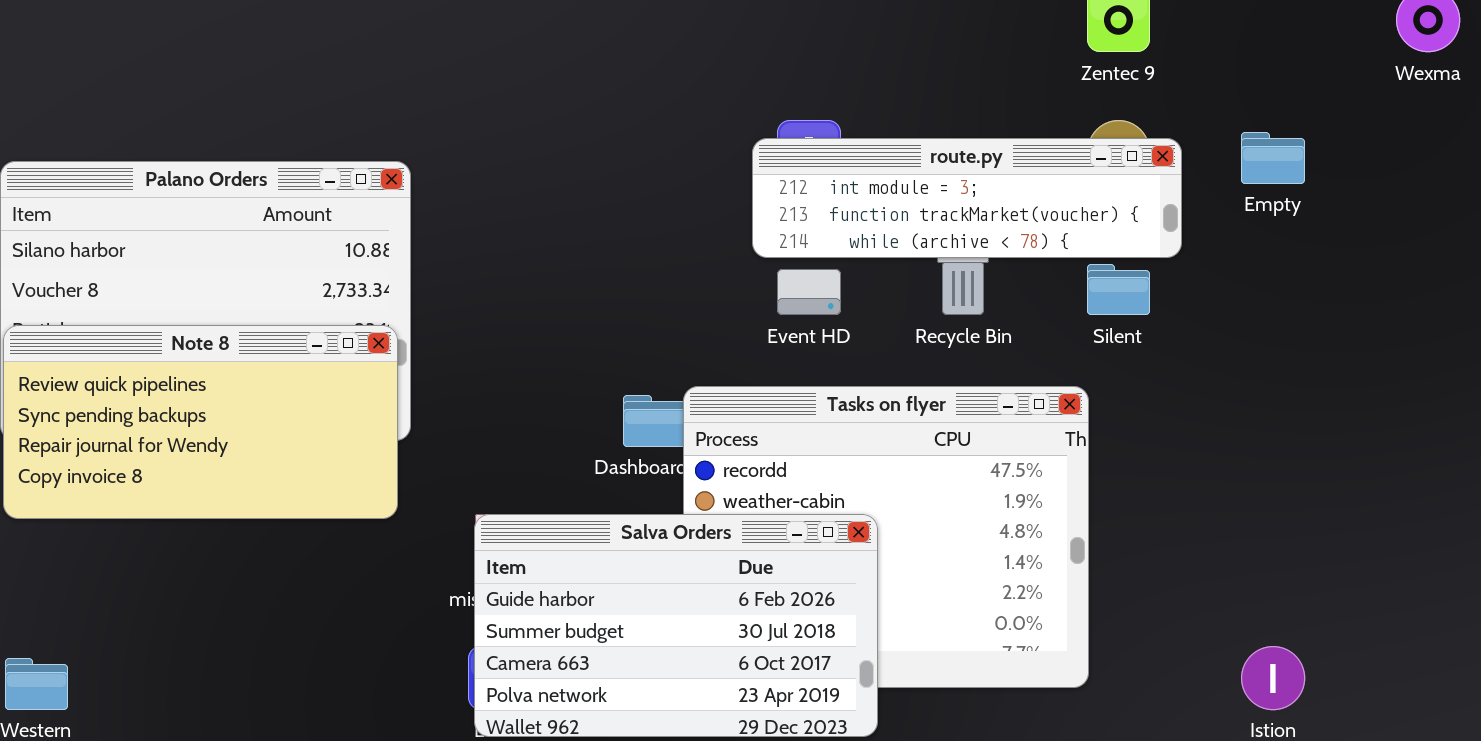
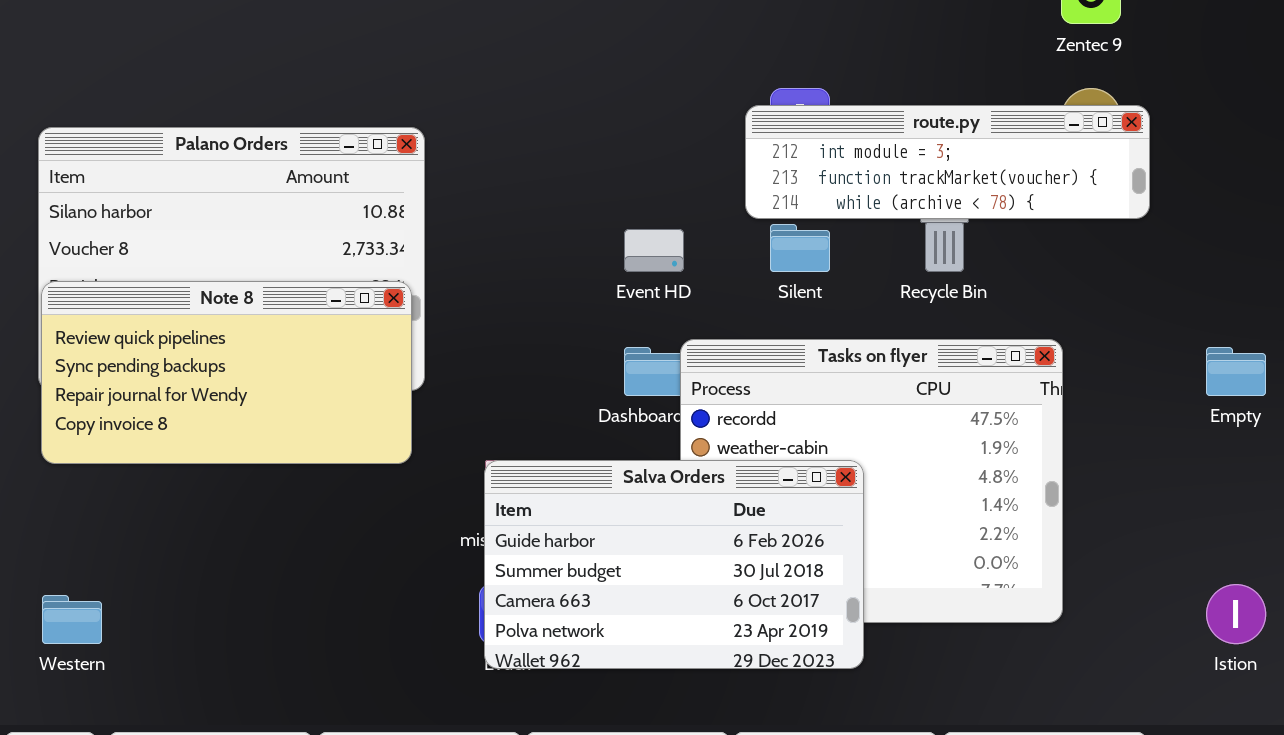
Empty: [1241,132,1305,184] -> [1206,347,1266,396], moved
Silent: [1087,264,1150,315] -> [770,224,830,272], moved
Event HD: [777,269,841,315] -> [624,229,684,272], moved

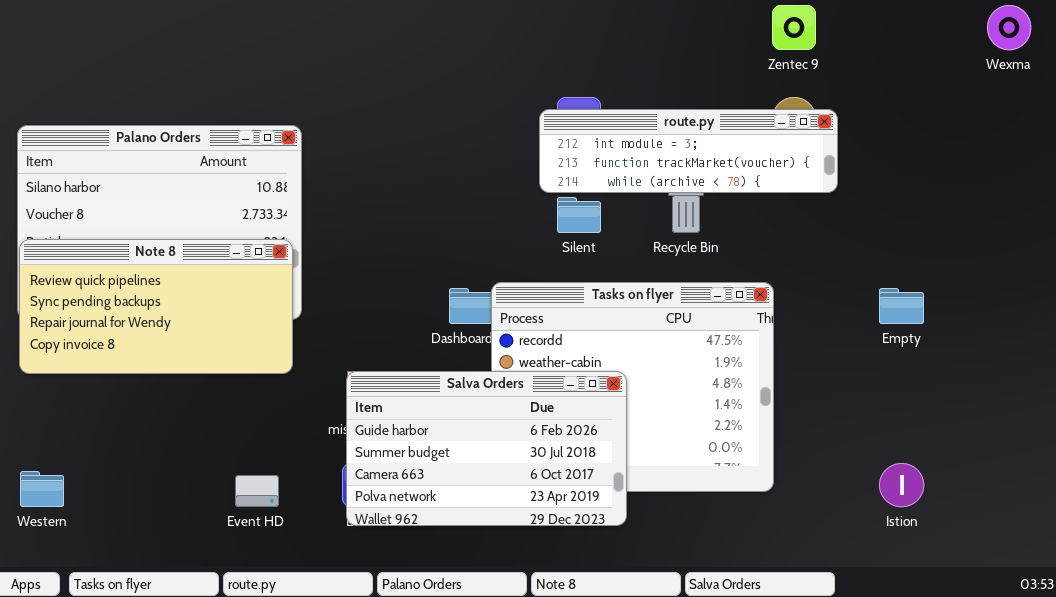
Event HD: [624,229,684,272] -> [235,475,279,507], moved

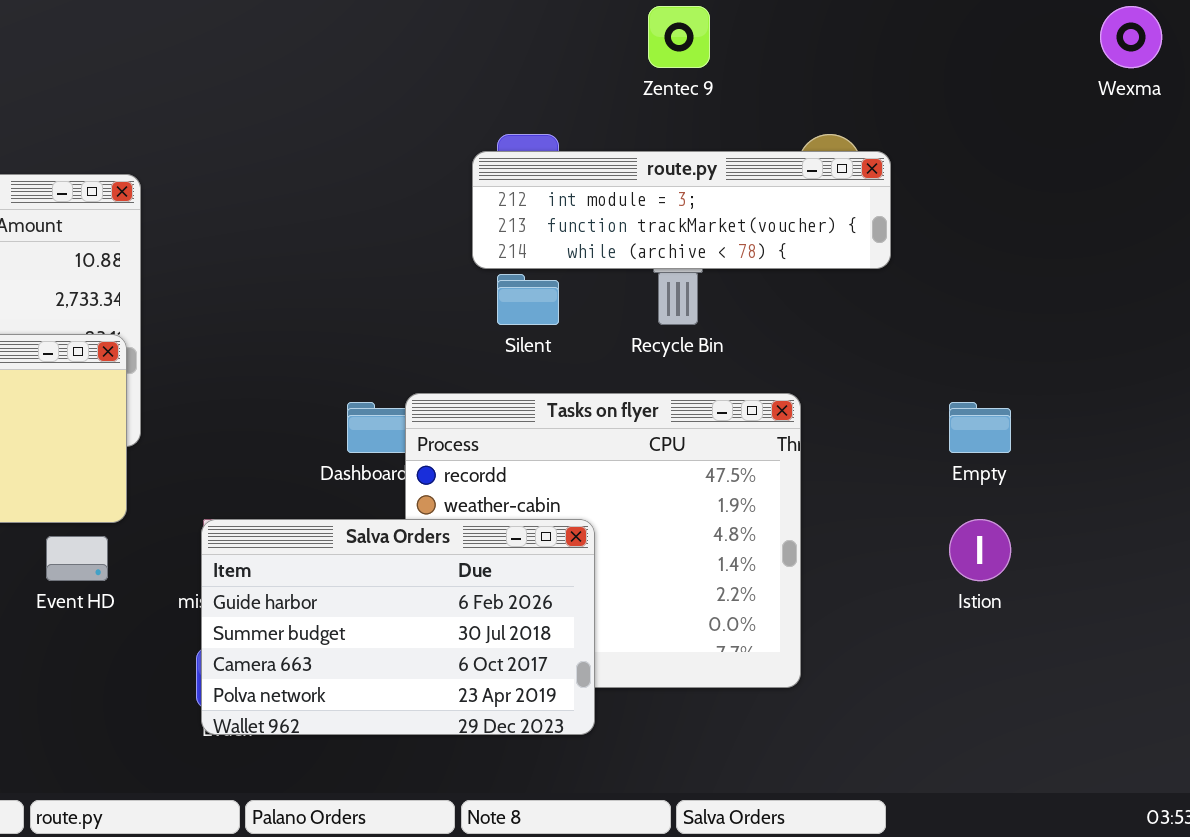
Zentec 9: [772,5,816,50] -> [648,6,710,68], moved
Istion: [879,463,924,507] -> [949,519,1011,581], moved
Event HD: [235,475,279,507] -> [46,536,108,581], moved

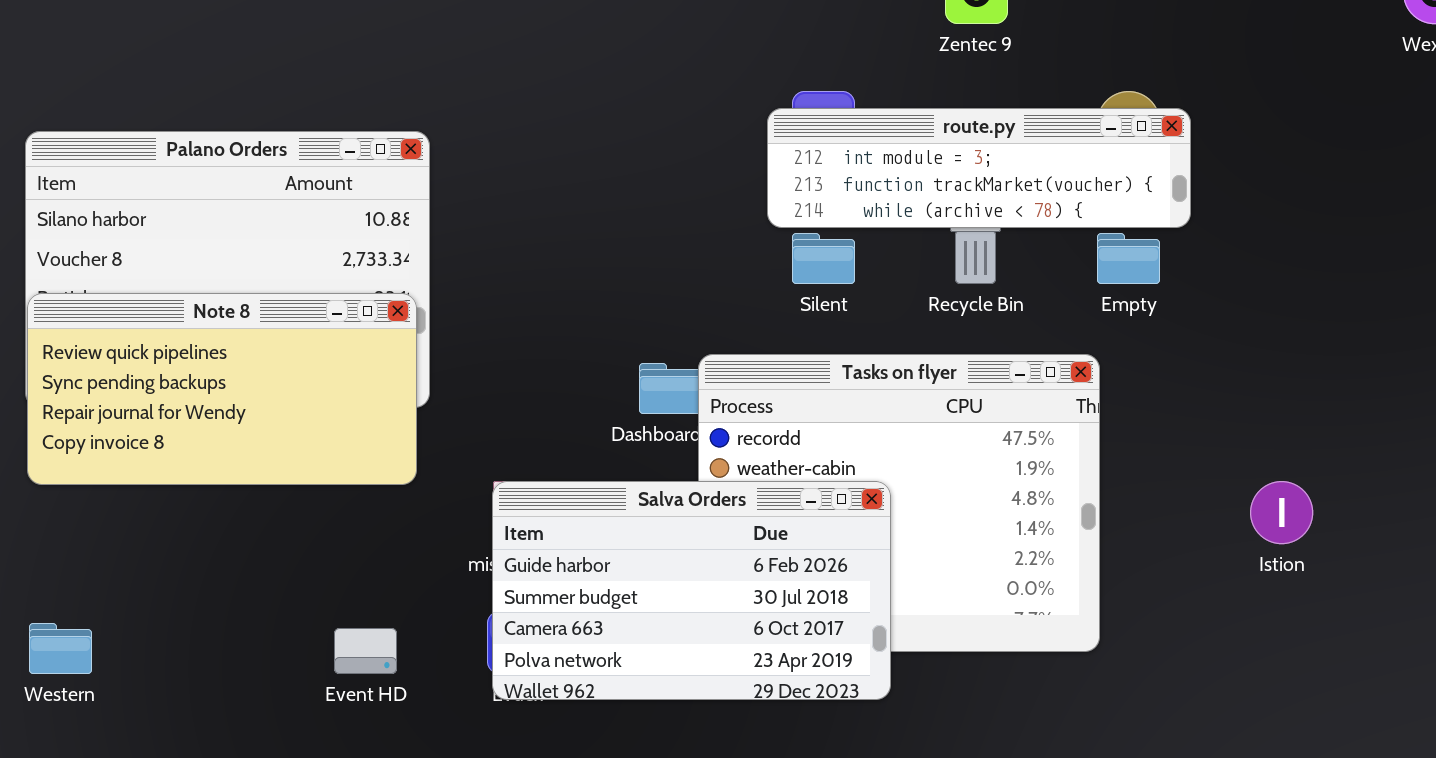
Empty: [949,402,1011,453] -> [1097,233,1160,284], moved
Event HD: [46,536,108,581] -> [334,628,397,674], moved

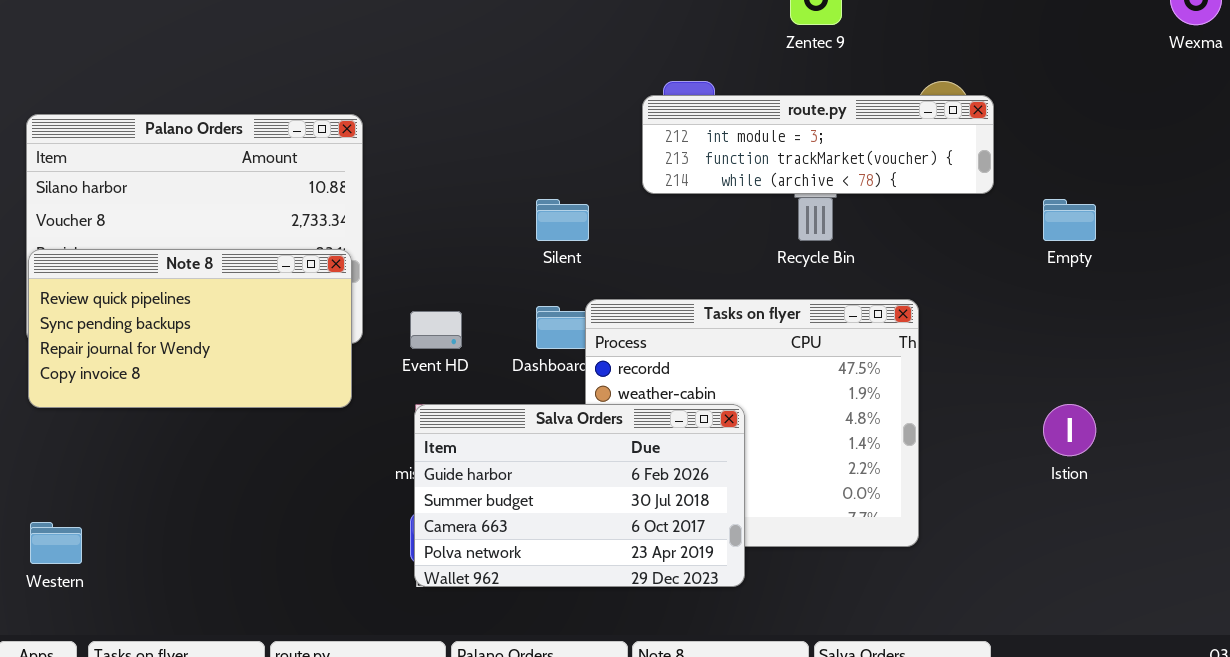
Silent: [792,233,855,284] -> [536,199,589,241], moved
Empty: [1097,233,1160,284] -> [1043,199,1096,241], moved
Event HD: [334,628,397,674] -> [410,311,462,349], moved

